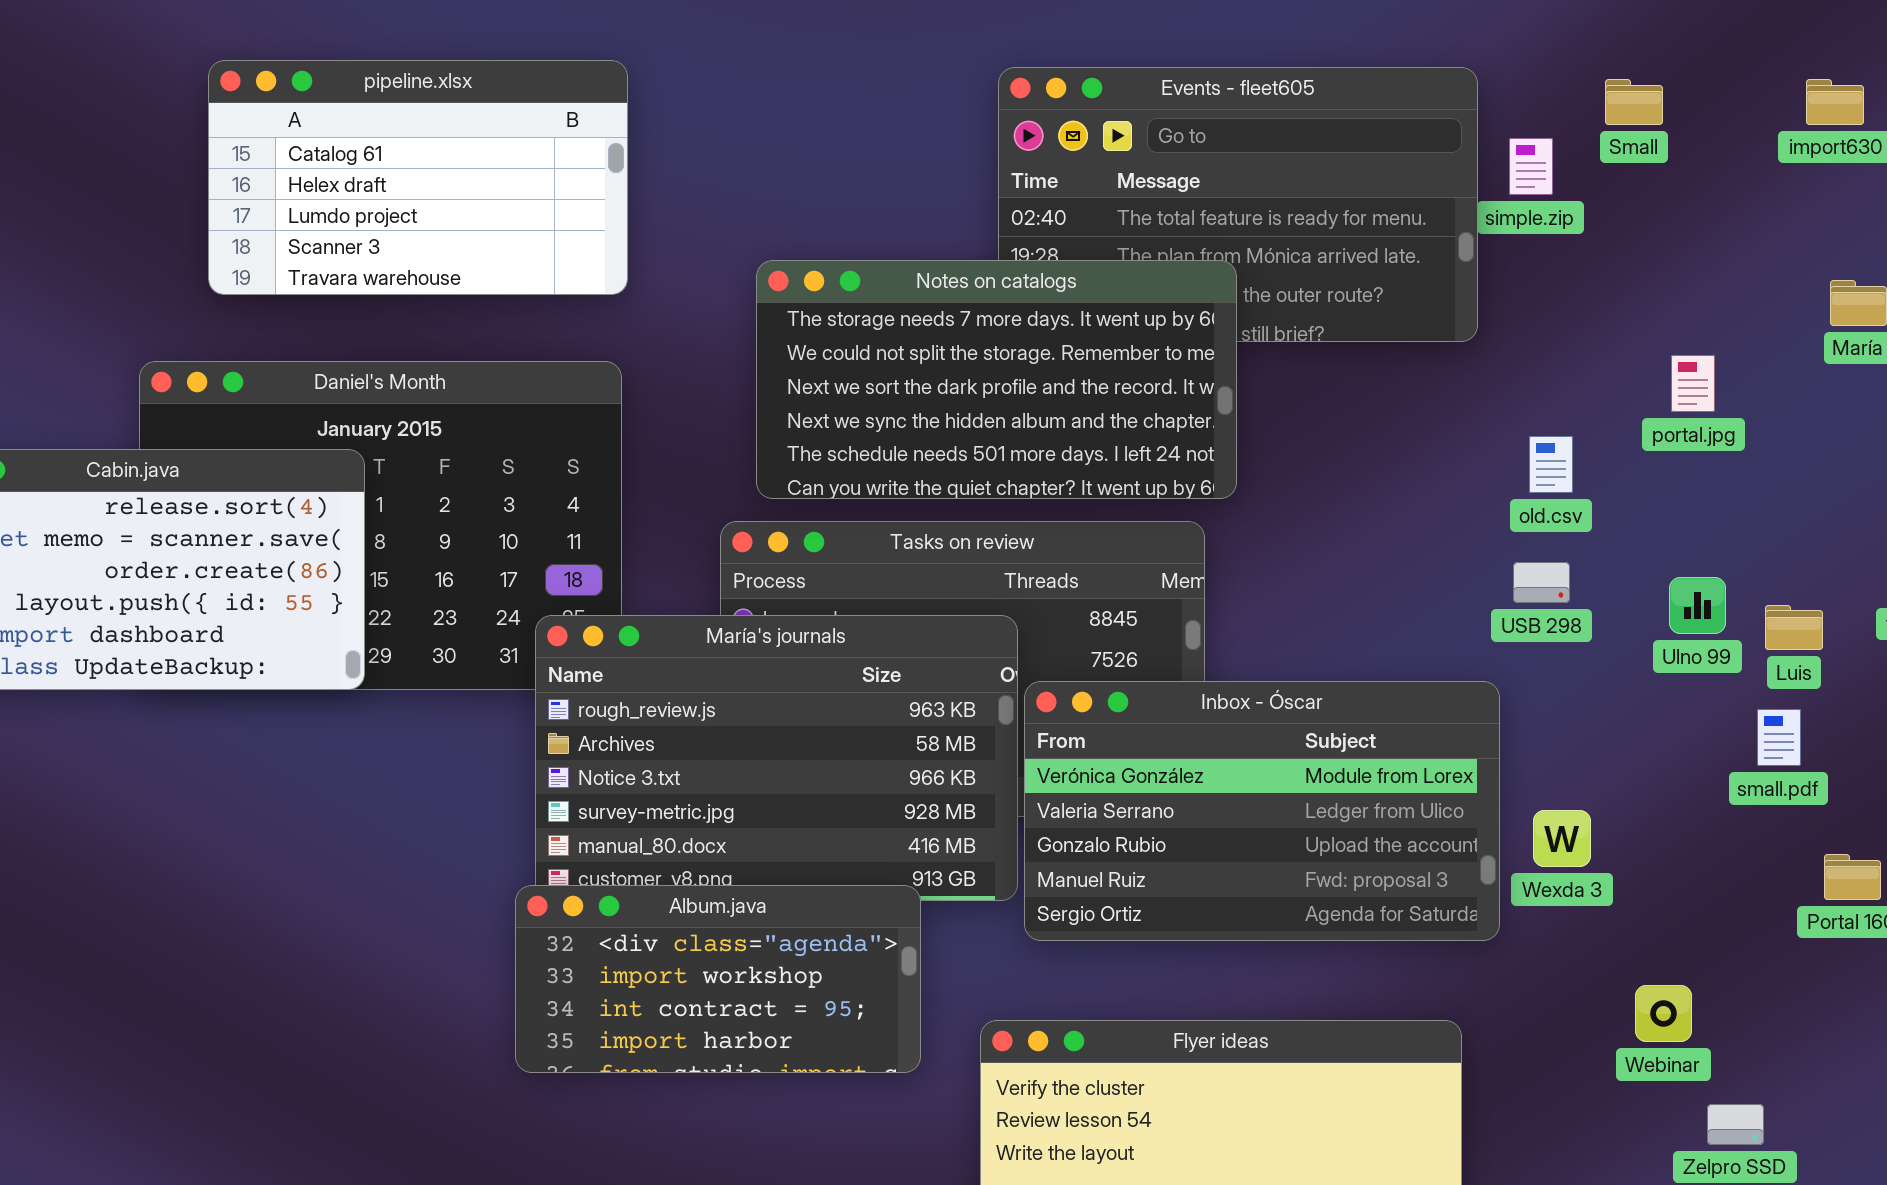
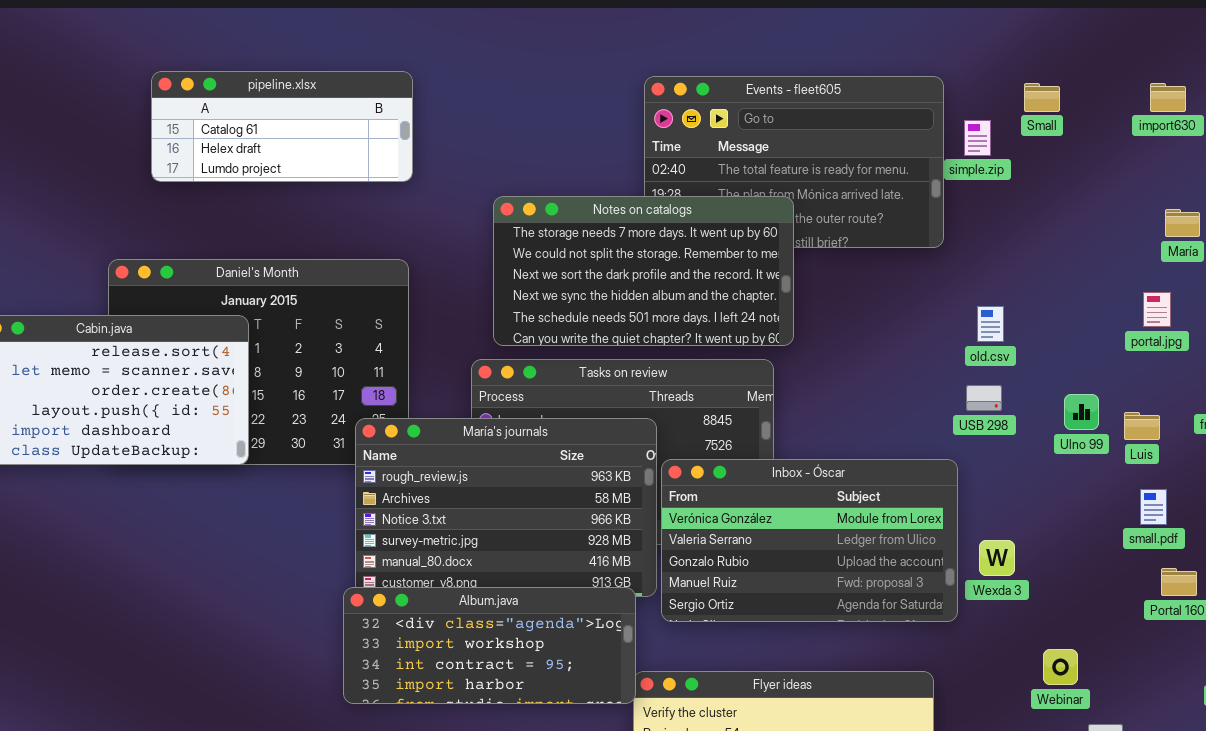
pipeline.xlsx: [208,60,628,295] -> [151,71,413,182], resized
portal.jpg: [1671,355,1715,412] -> [1143,292,1171,327], moved
small.pdf: [1757,709,1801,766] -> [1140,489,1167,525], moved
Album.java: [515,885,921,1073] -> [343,587,636,704], resized

